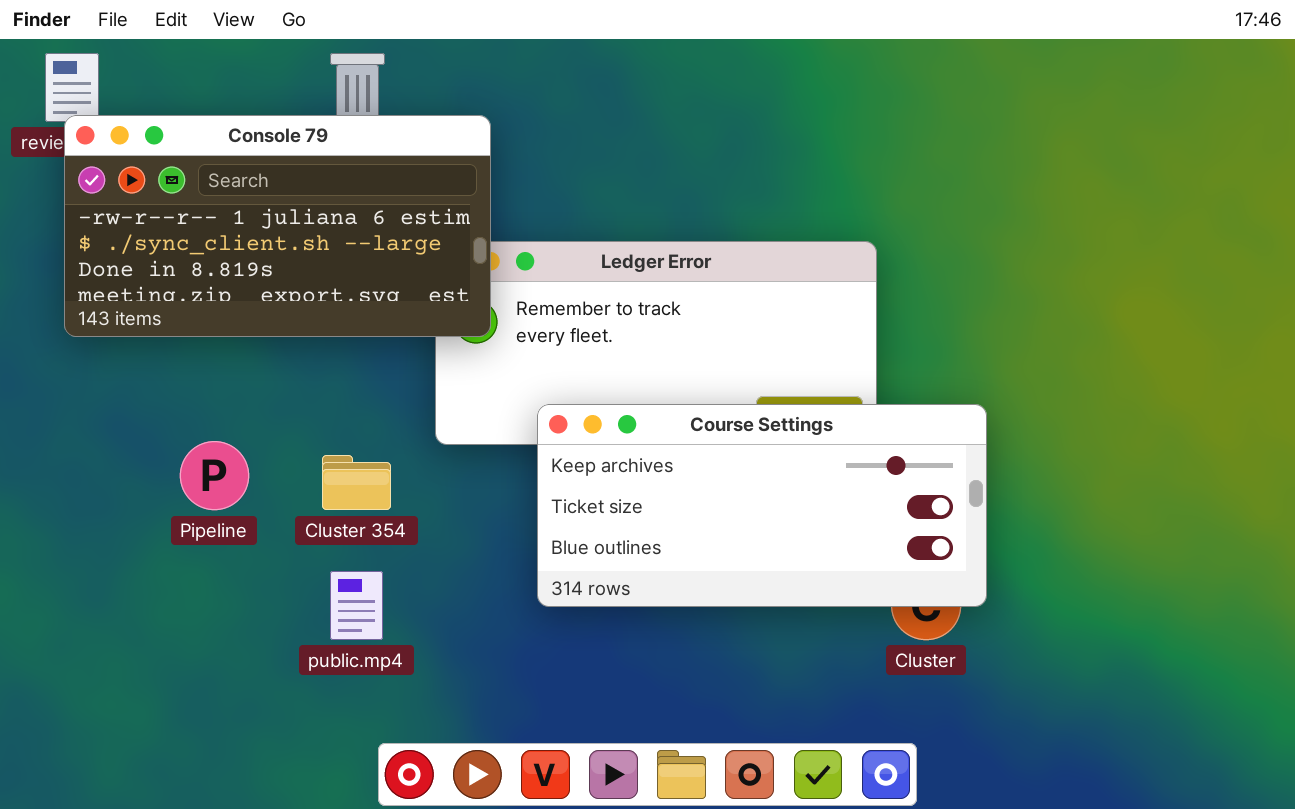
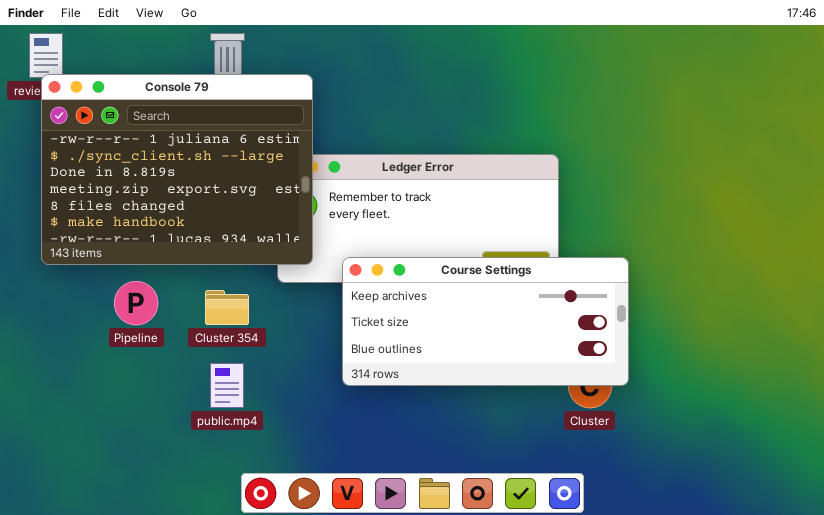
Console 79: [64,115,491,337] -> [41,74,313,265], resized

